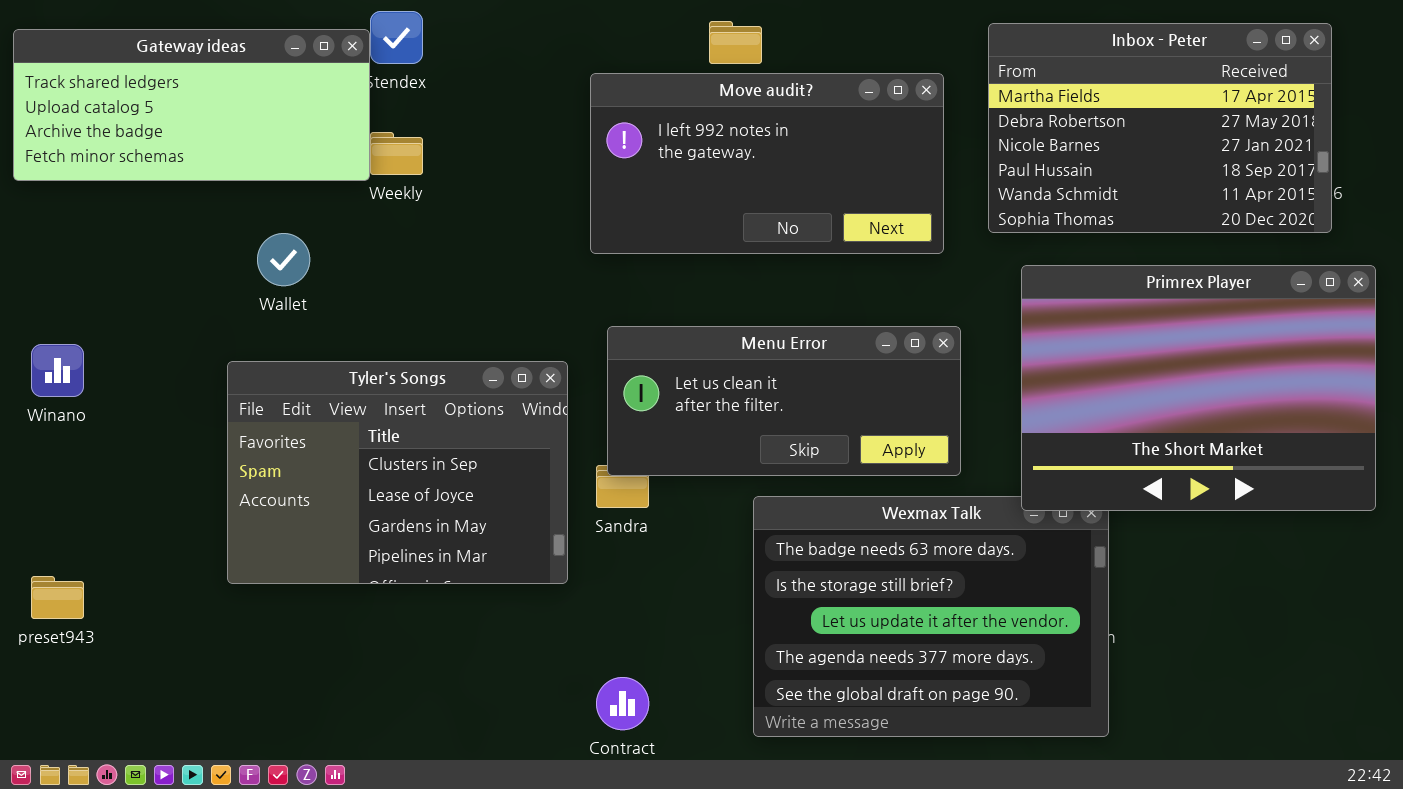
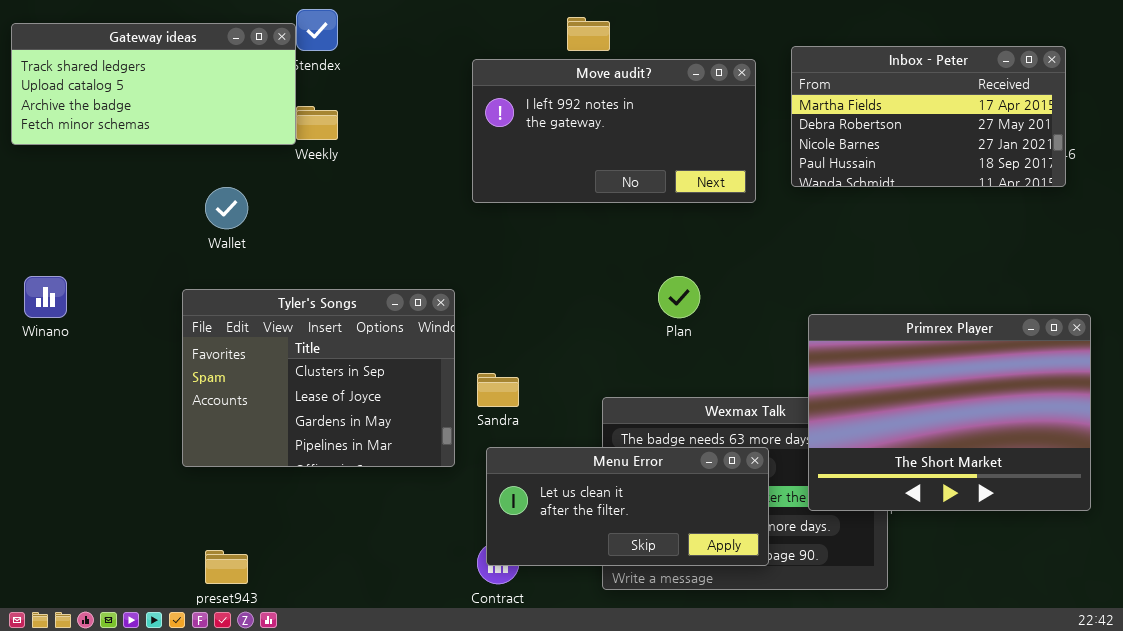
Inbox - Peter: [988,23,1332,233] -> [791,46,1066,187], resized
Primrex Player: [1021,265,1376,511] -> [808,314,1091,511], moved
Menu Error: [607,326,961,476] -> [486,447,769,566], moved
preset943: [31,576,84,619] -> [205,550,248,584], moved

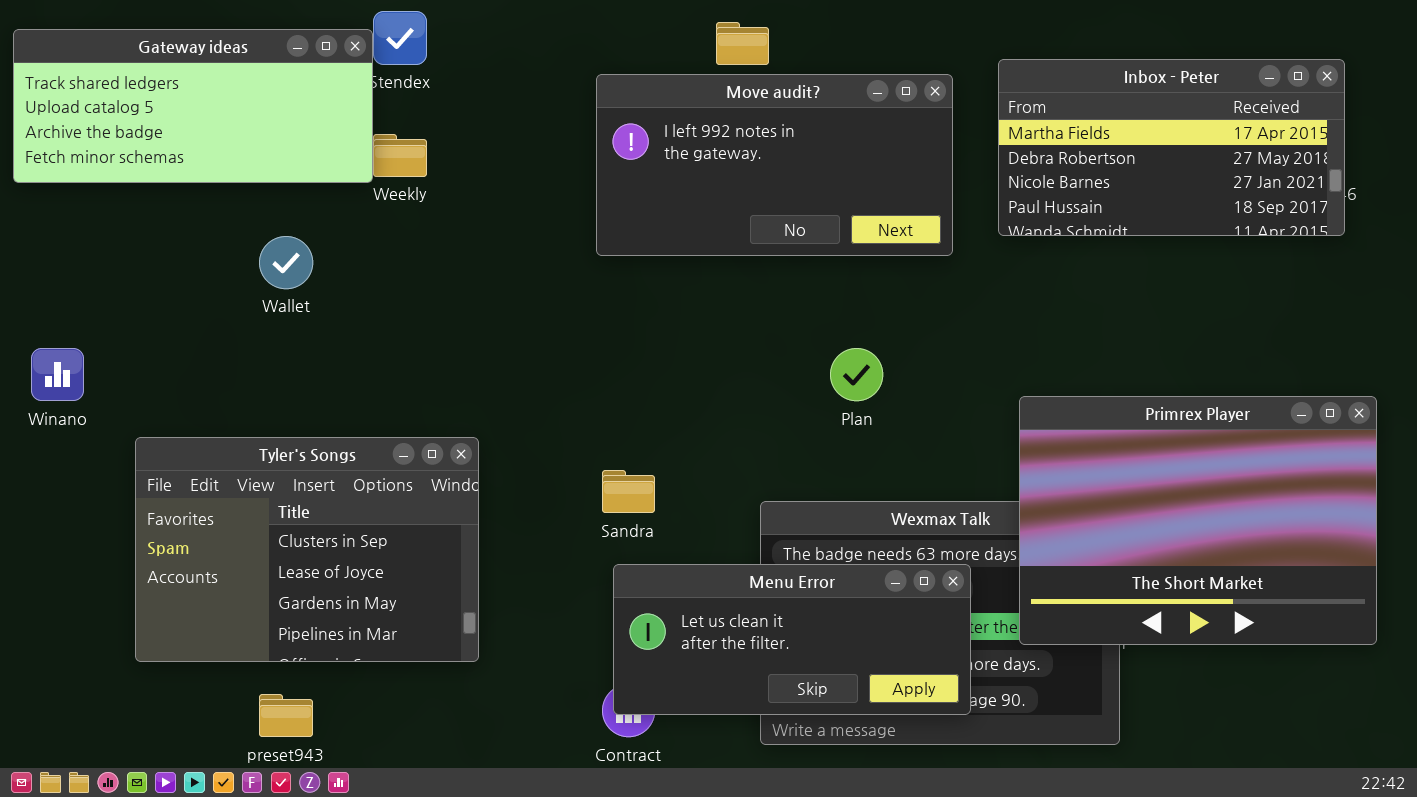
Tyler's Songs: [182,289,455,467] -> [135,437,479,662], moved

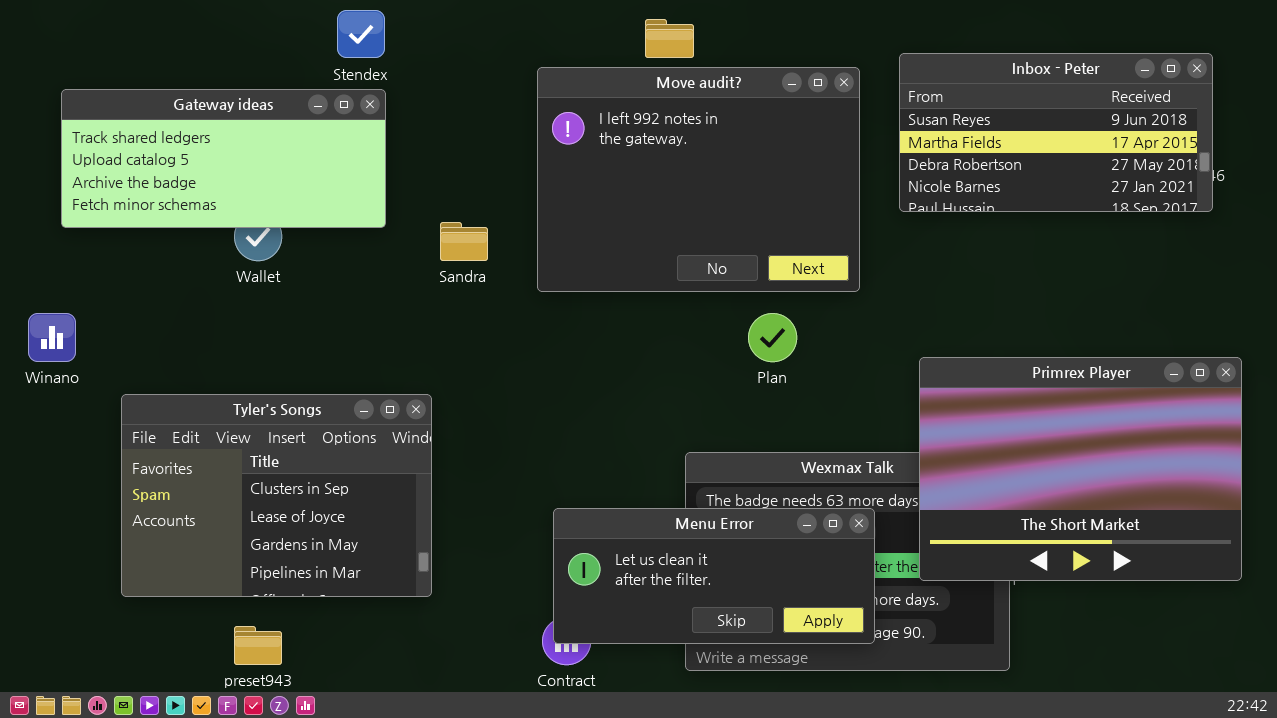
Gateway ideas: [13,29,373,183] -> [61,89,386,228], moved
Inbox - Peter: [998,59,1345,236] -> [899,53,1213,212], scrolled up 1 row
Move audit?: [596,74,953,256] -> [537,67,860,292], resized
Sandra: [602,470,655,513] -> [440,222,488,261], moved

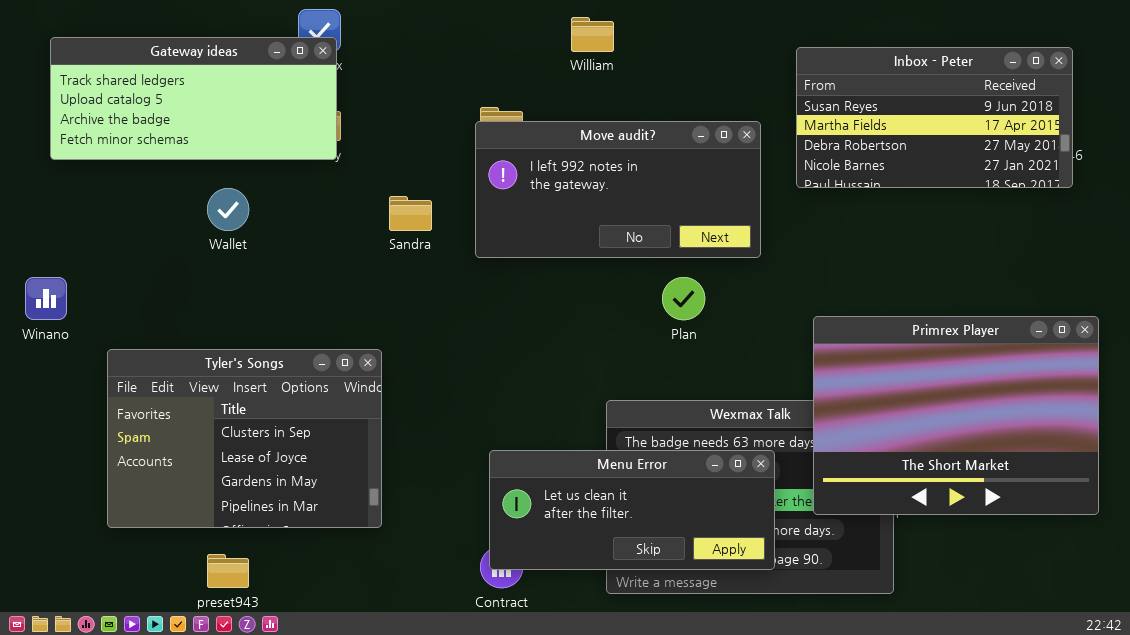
Move audit?: [537,67,860,292] -> [475,121,761,258], resized
Gateway ideas: [61,89,386,228] -> [50,37,337,160], moved

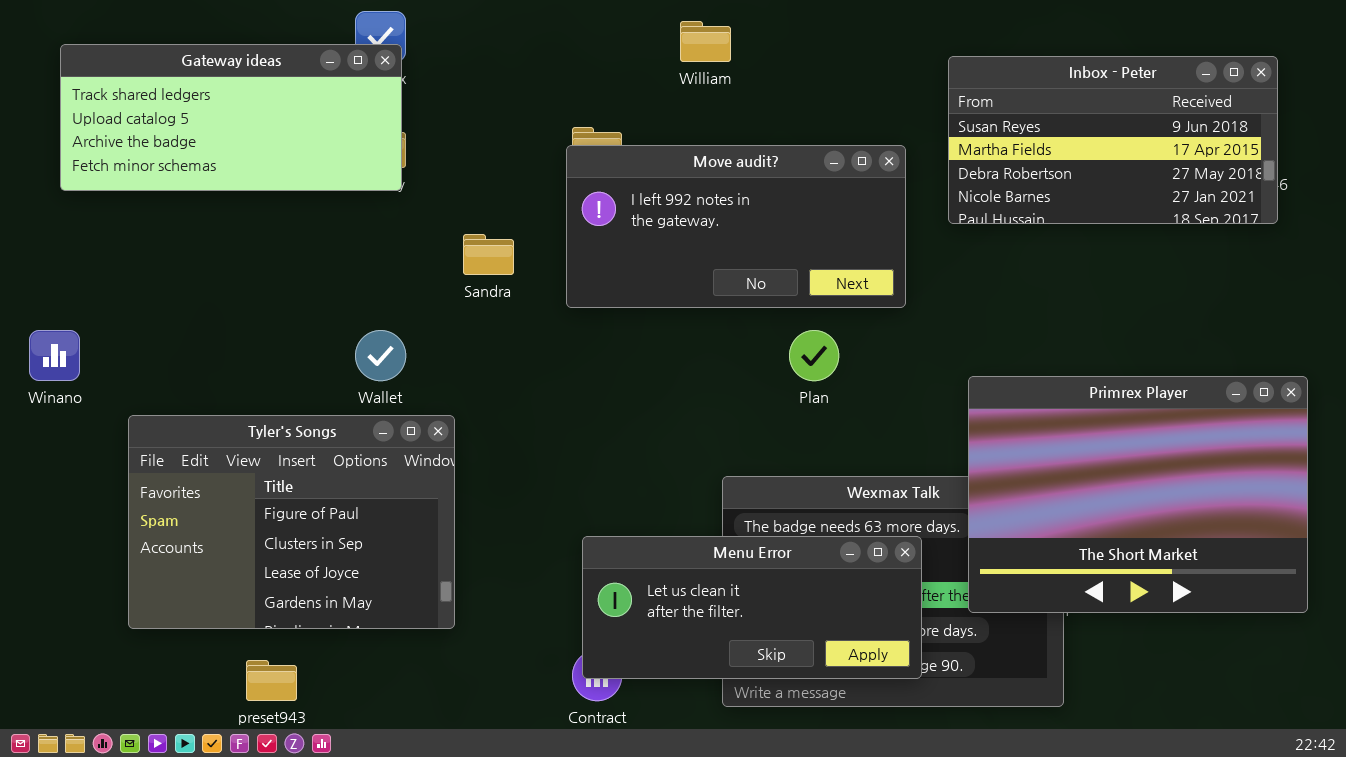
Wallet: [207,188,249,231] -> [355,330,406,381], moved
Tyler's Songs: [107,349,382,528] -> [128,415,455,629], scrolled up 1 row

